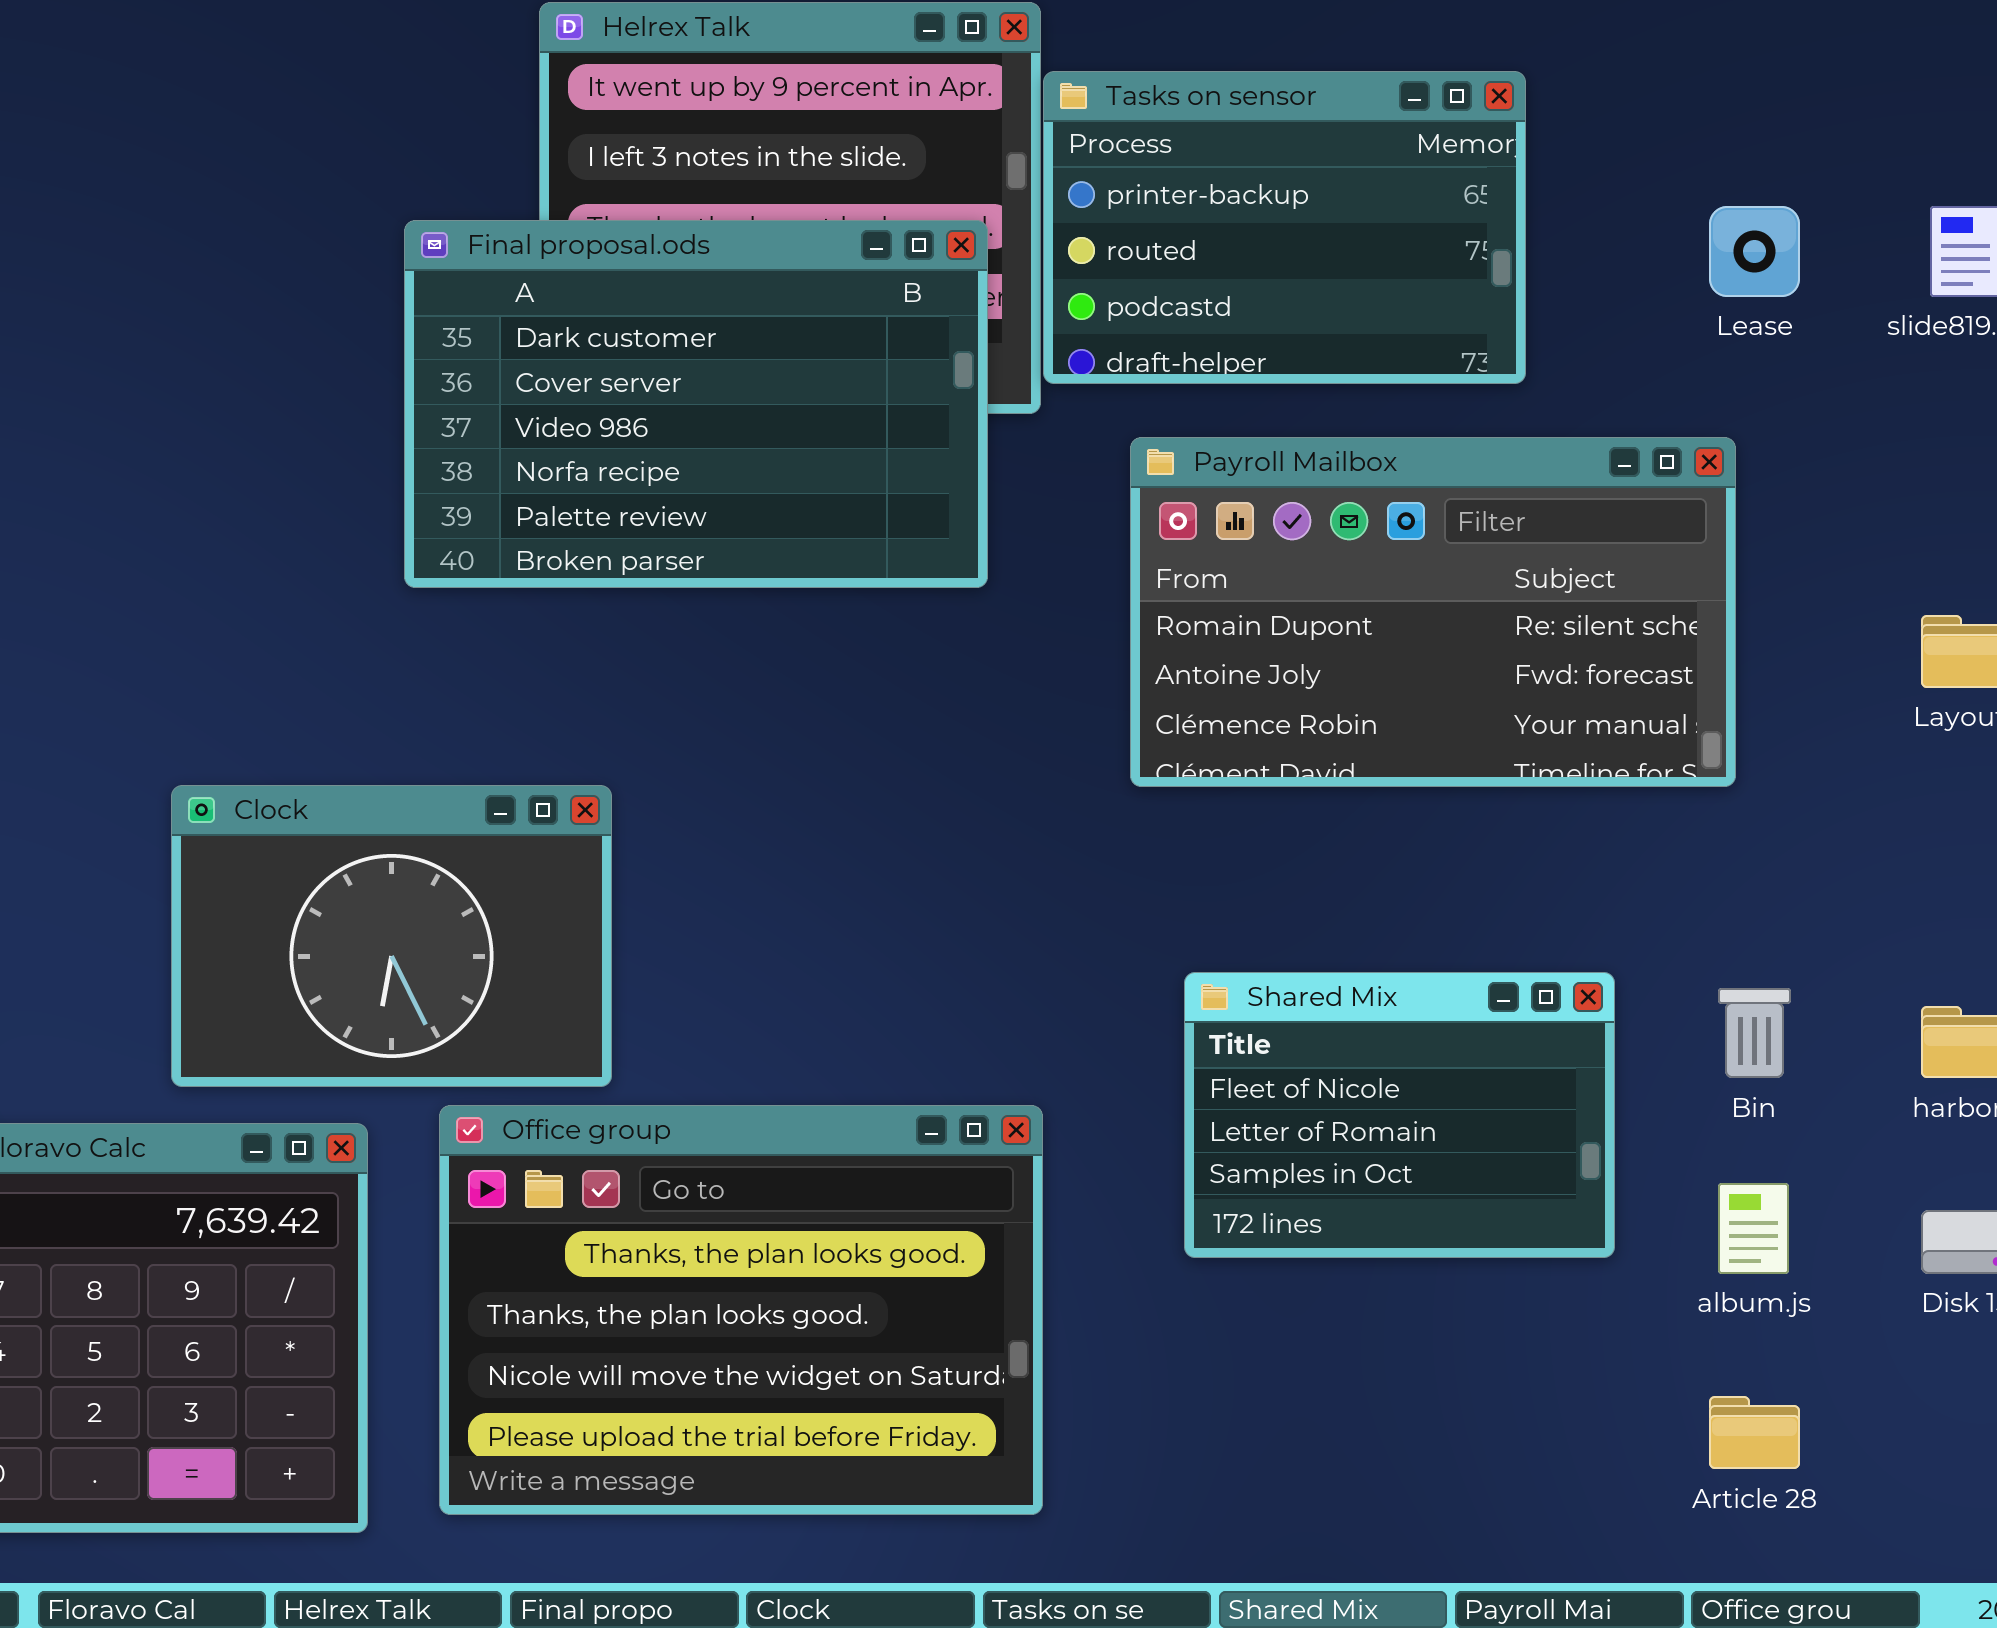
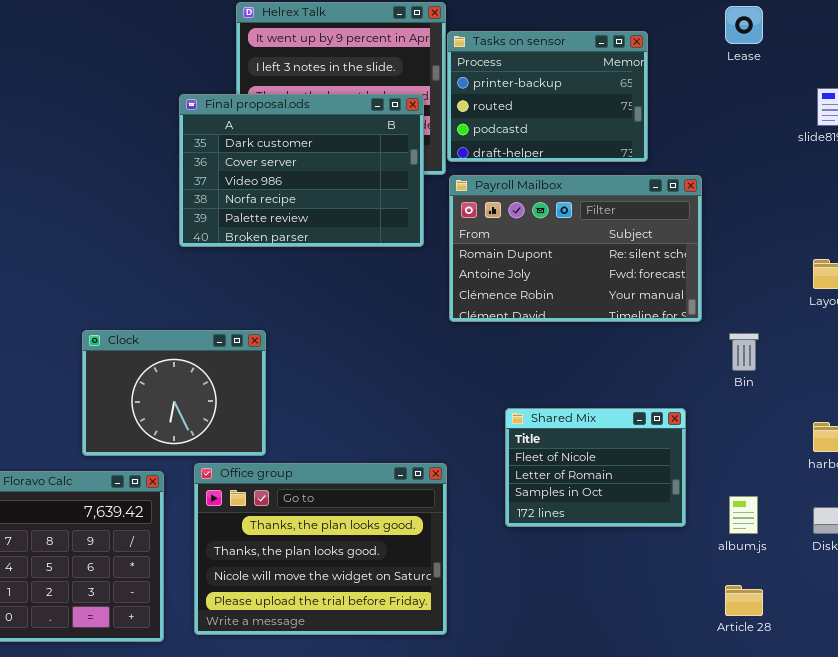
Lease: [1709,206,1800,297] -> [725,6,763,44], moved
Payroll Mailbox: [1130,437,1736,787] -> [449,175,702,322], moved
Bin: [1718,988,1791,1078] -> [729,333,759,371], moved

